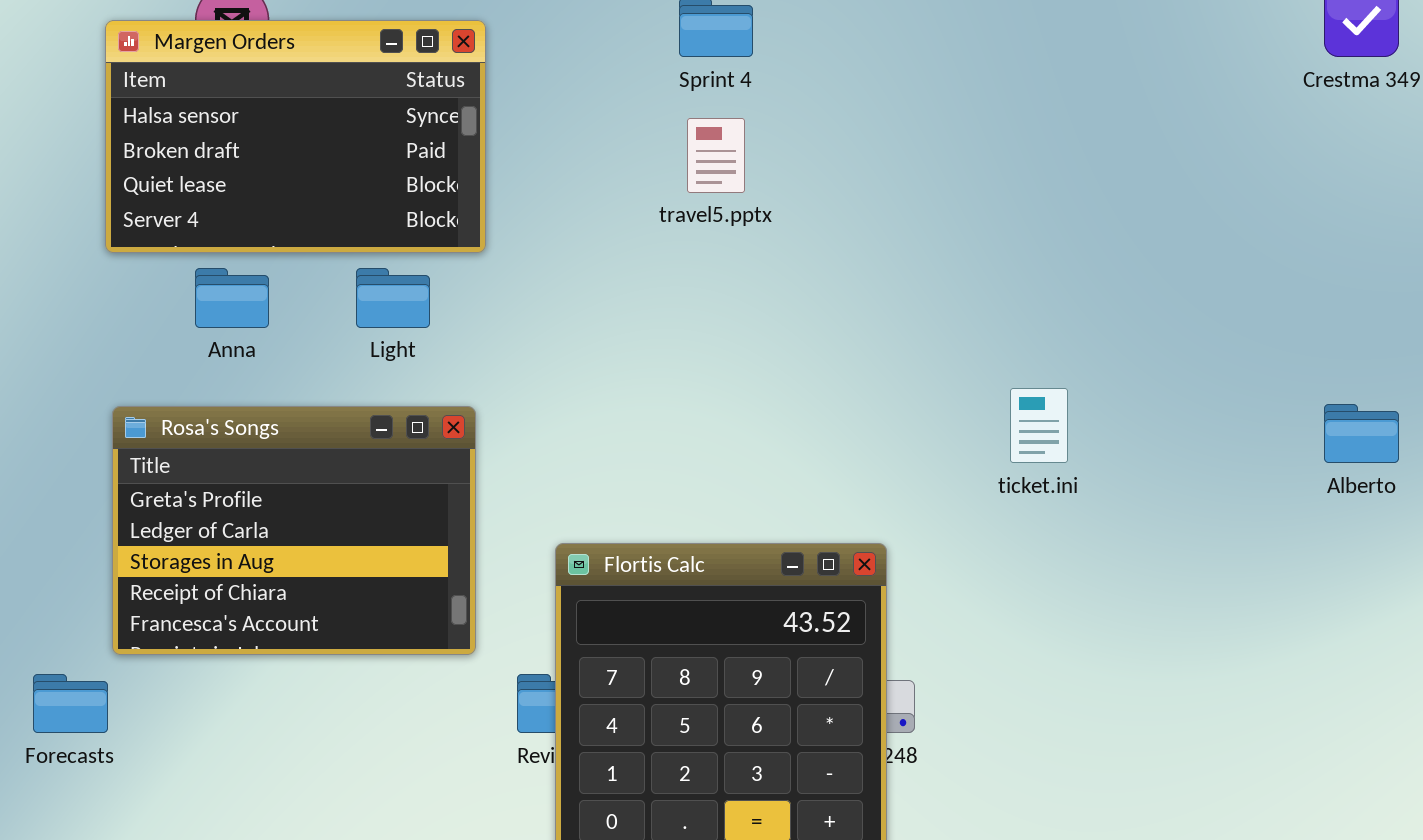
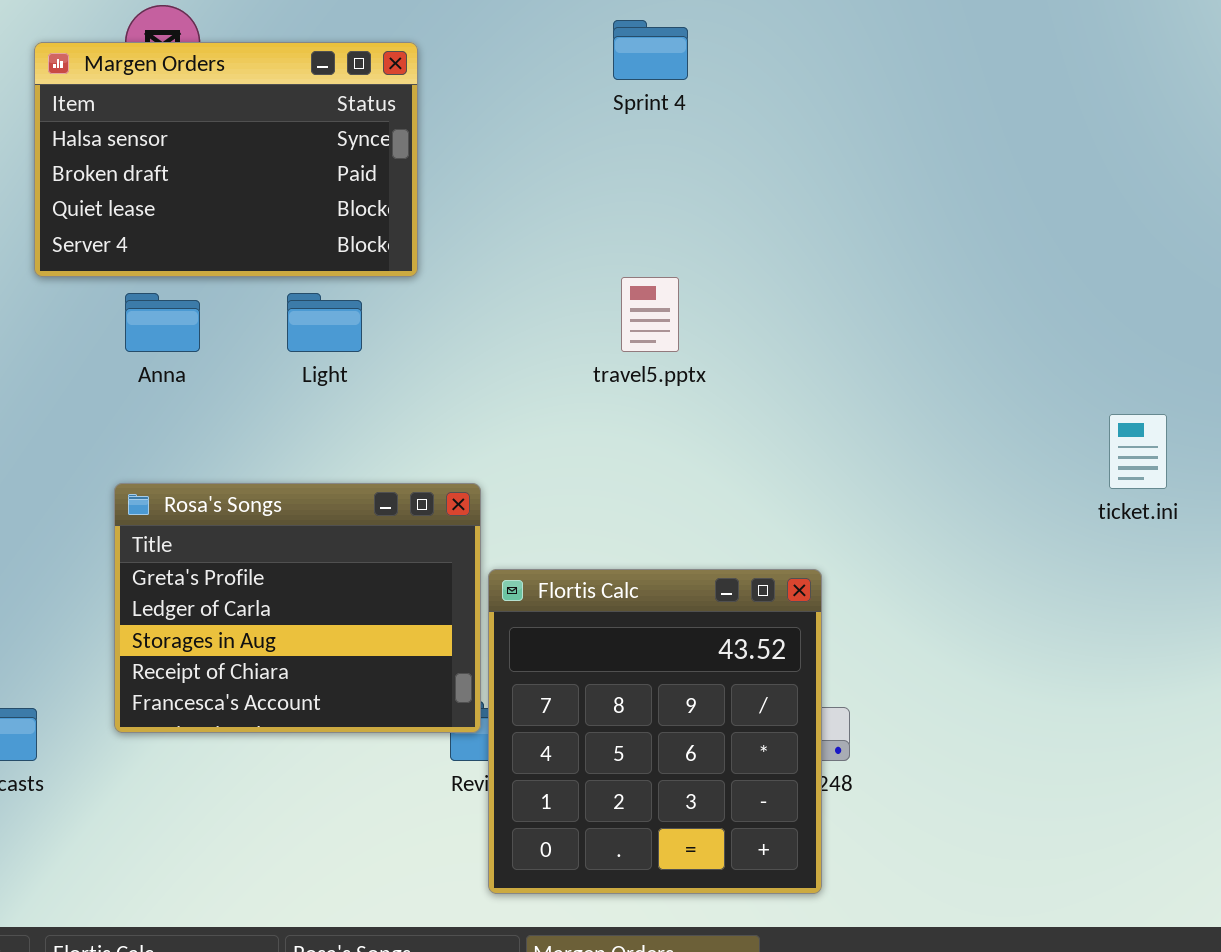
travel5.pptx: [687,118,745,193] -> [621,277,679,352], moved
ticket.ini: [1010,388,1068,463] -> [1109,414,1167,489], moved
Rosa's Songs: [112,406,476,655] -> [114,483,481,733], moved

